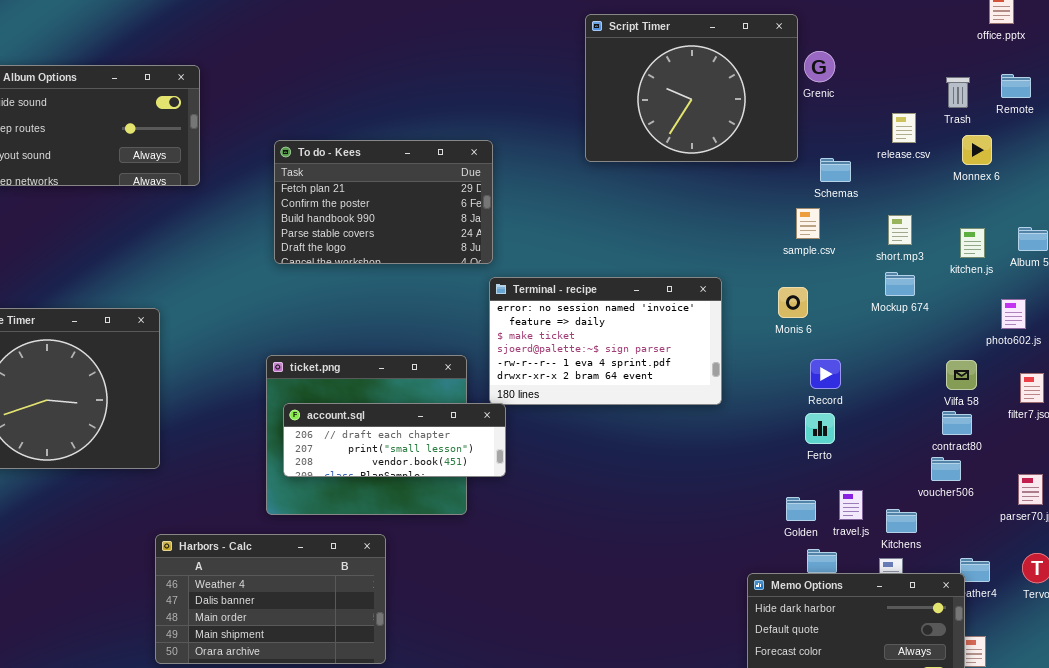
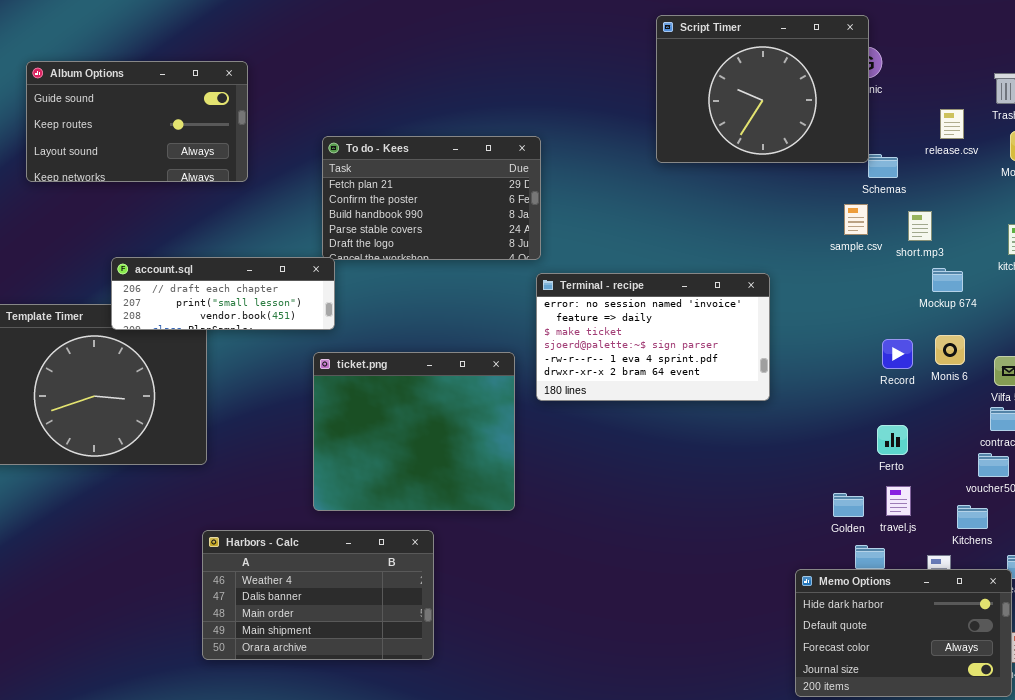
Script Timer: [585,14,798,162] -> [656,15,869,163], moved
short.mp3: [888,215,912,245] -> [908,211,932,241], moved
Monis 6: [778,287,808,318] -> [935,335,965,365], moved
Record: [810,359,841,389] -> [882,339,913,369], moved
account.sql: [283,403,506,477] -> [111,257,335,330], moved
Ferto: [805,413,835,444] -> [877,425,908,455], moved
Kitchens: [886,509,917,533] -> [957,505,988,529], moved

